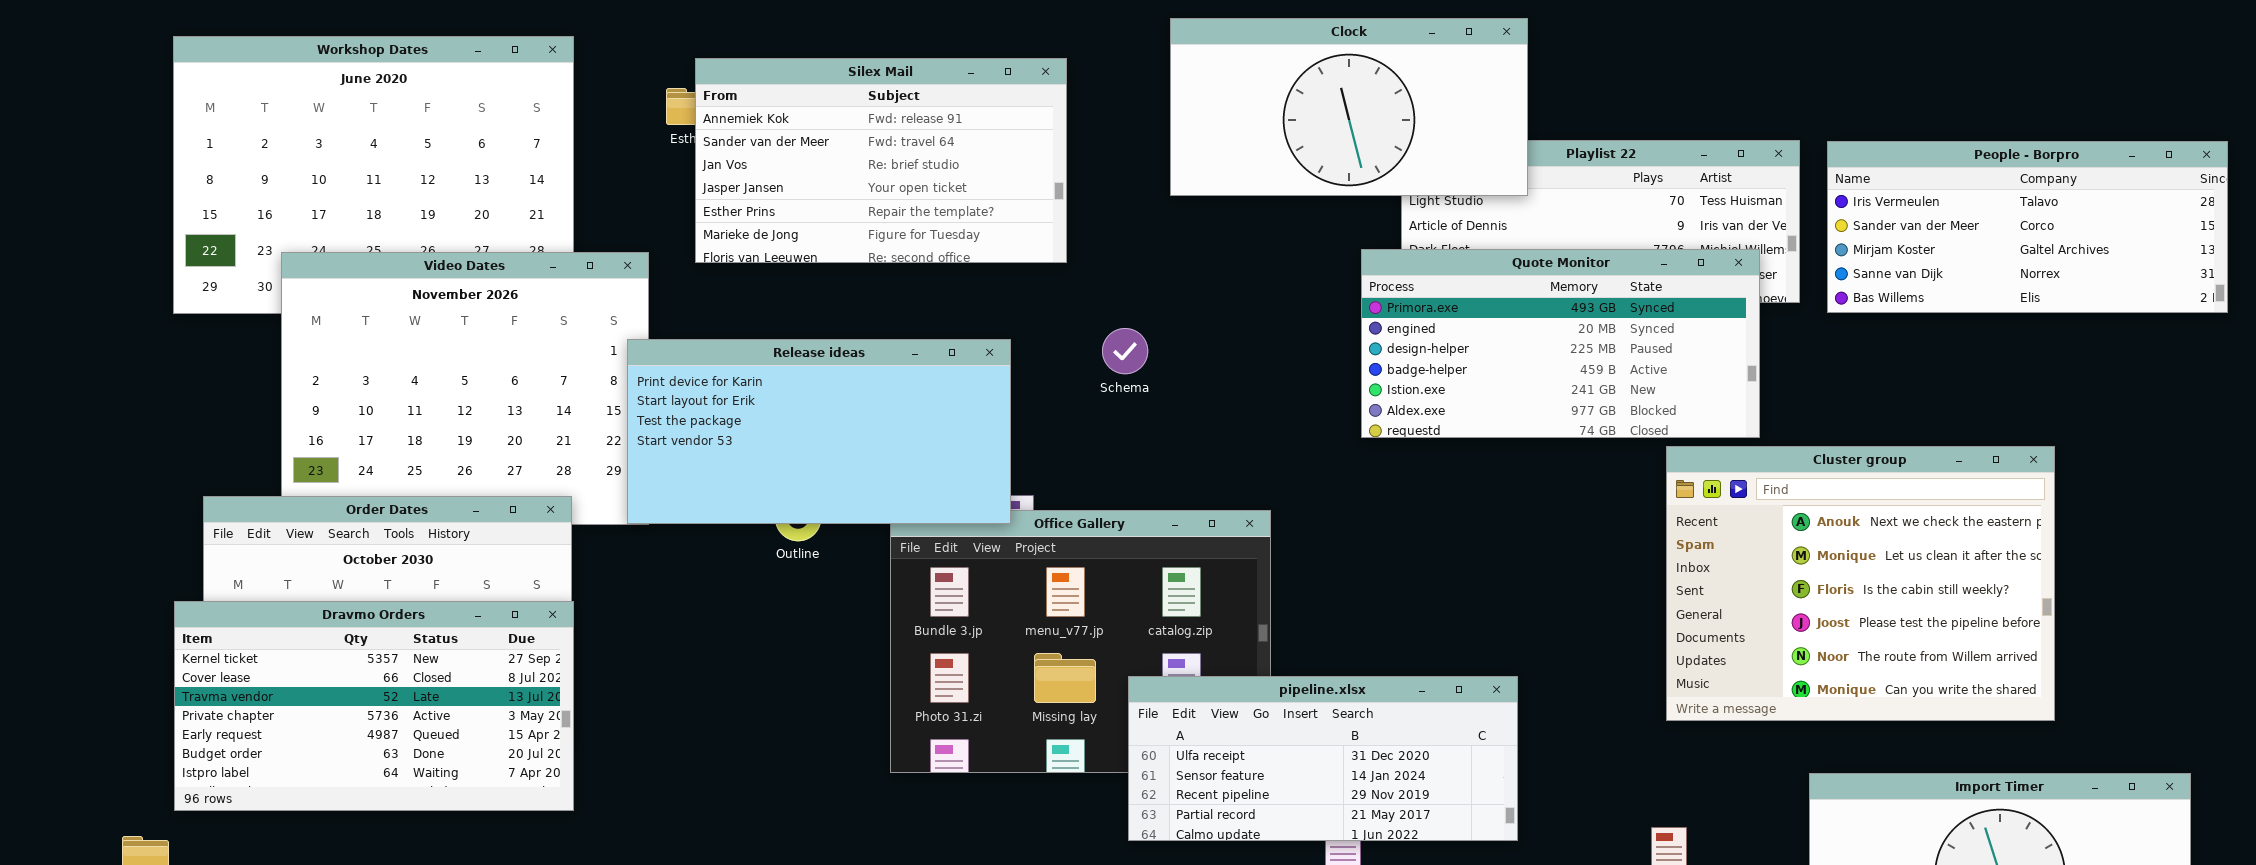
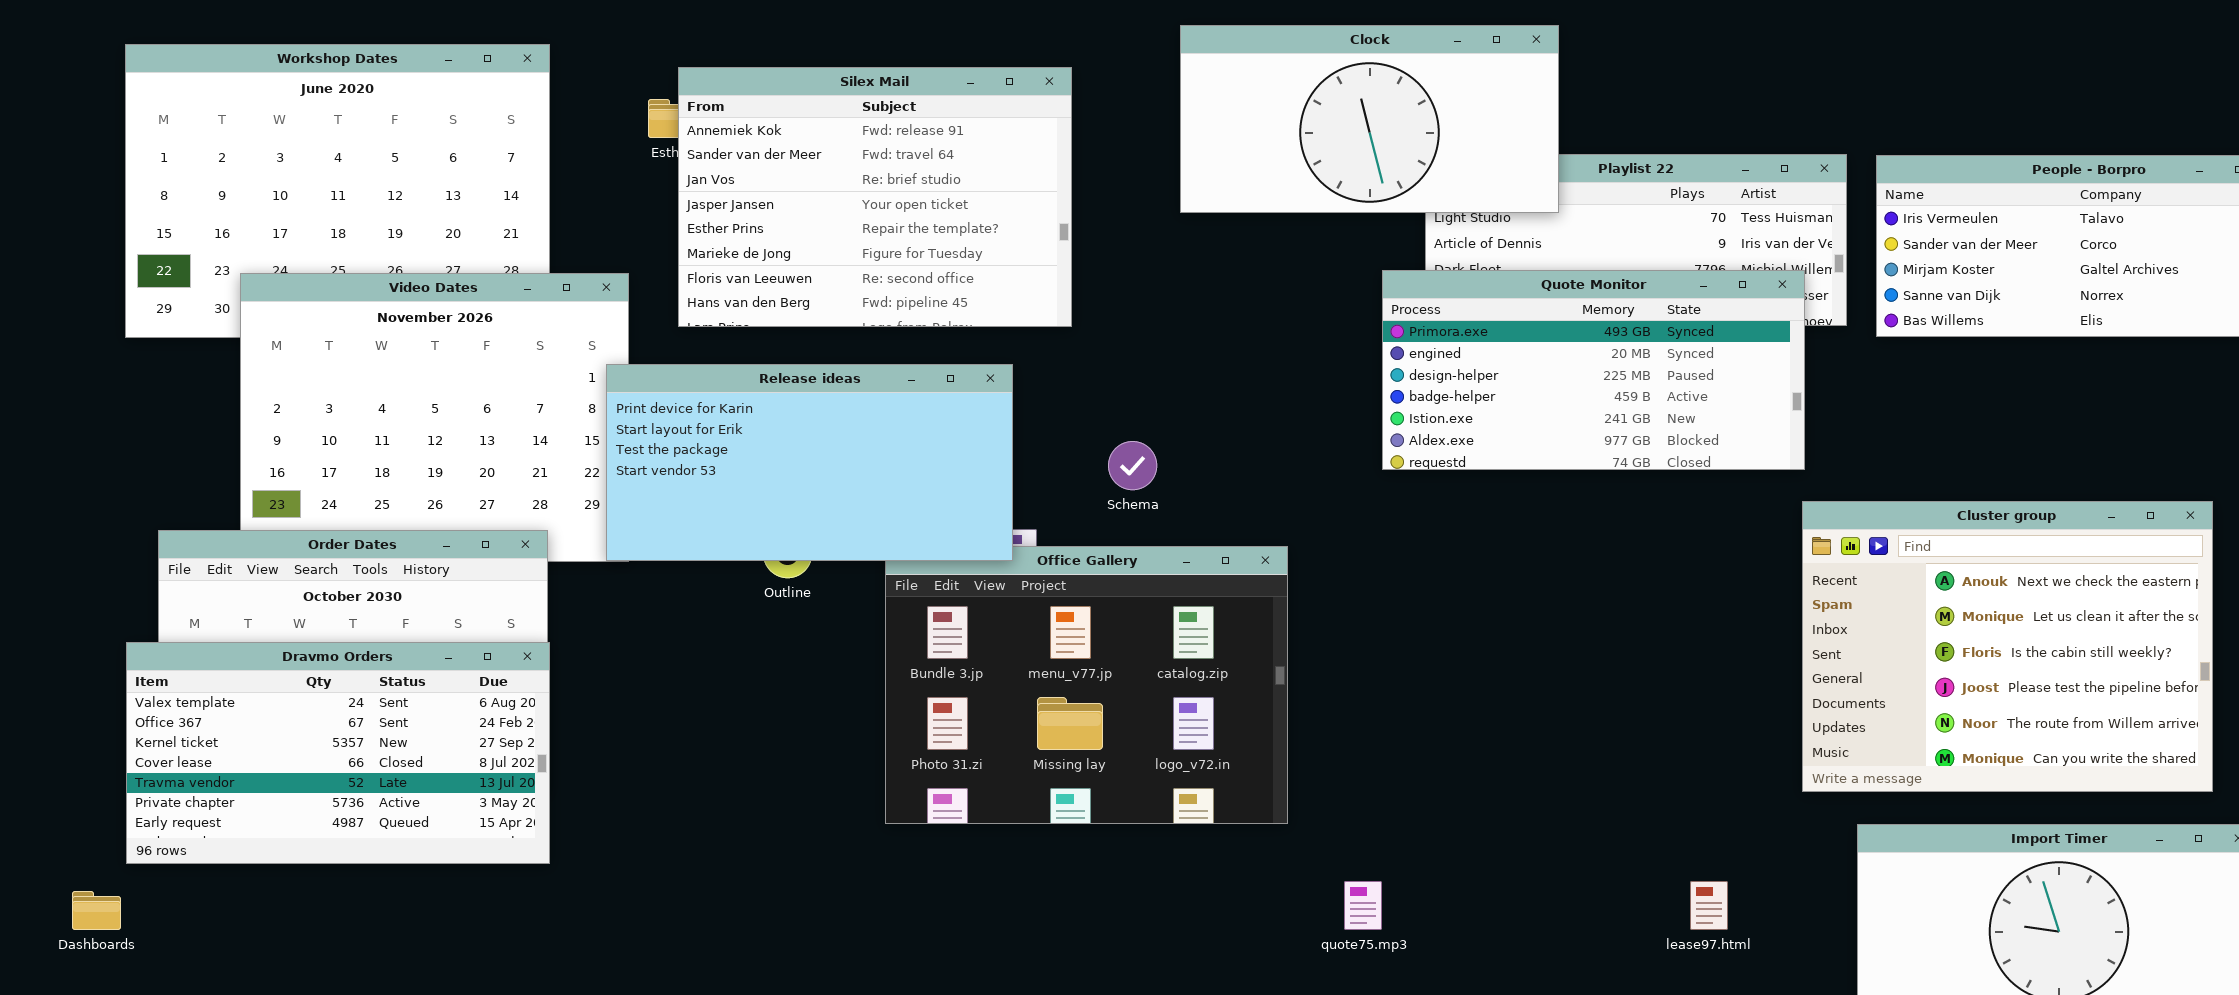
Silex Mail: [695,58,1067,263] -> [678,67,1072,327], resized
Schema: [1102,328,1148,374] -> [1108,441,1157,490], moved
Cluster group: [1666,446,2055,721] -> [1802,501,2213,792], moved
Dravmo Orders: [174,601,574,811] -> [126,642,550,864], scrolled up 2 rows
pipeline.xlsx: [1128,676,1518,841] -> none, closed

